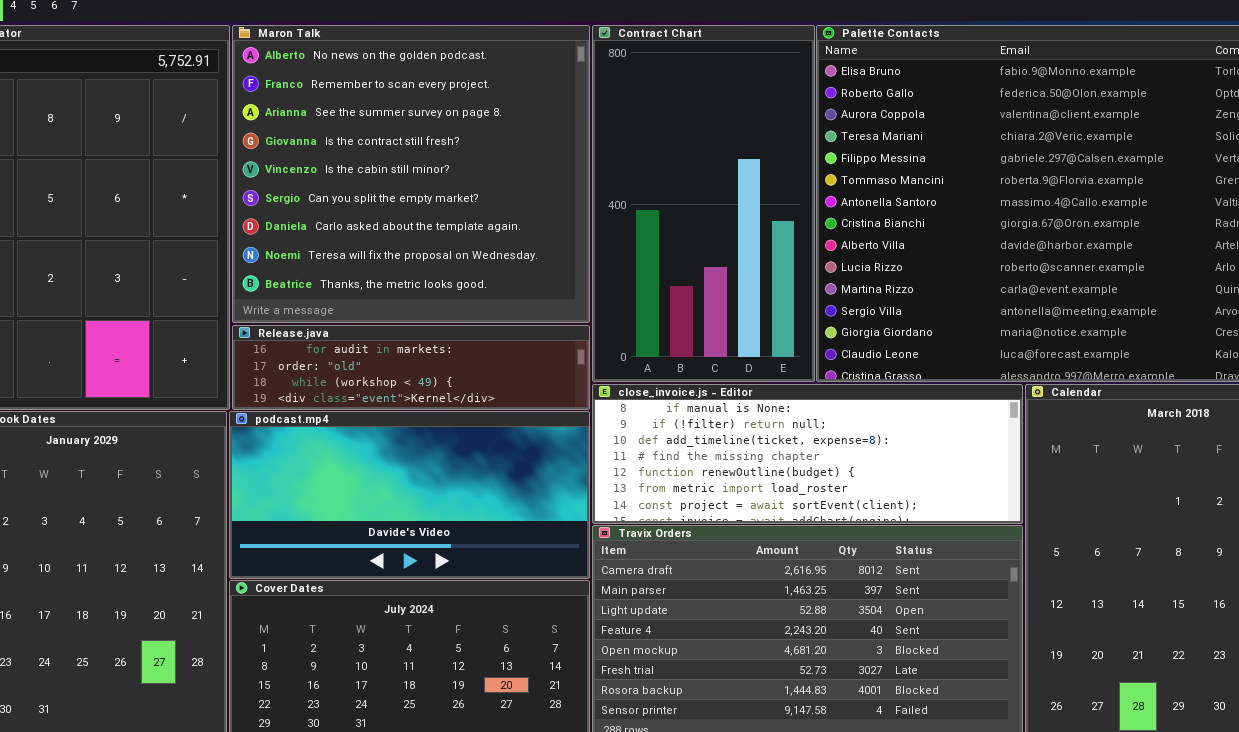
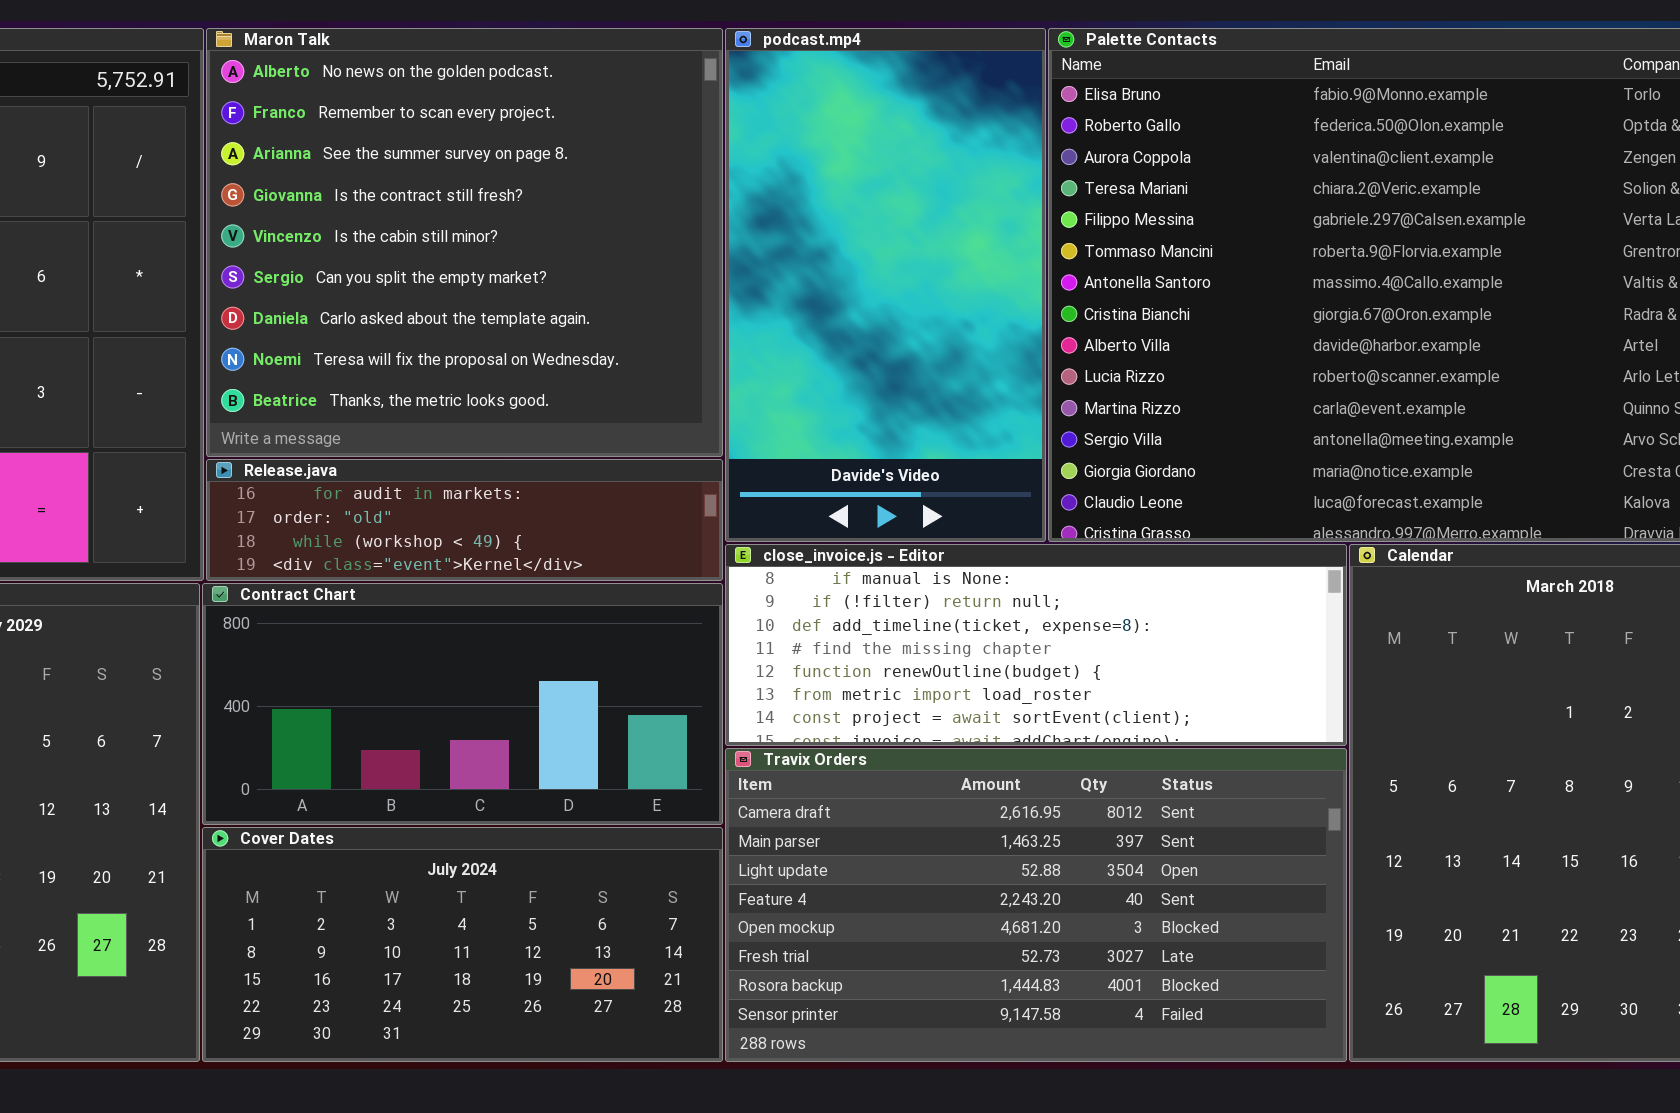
Contract Chart: [592,25,815,382] -> [202,583,723,825], moved, resized
podcast.mp4: [229,411,590,579] -> [725,28,1046,542], moved, resized

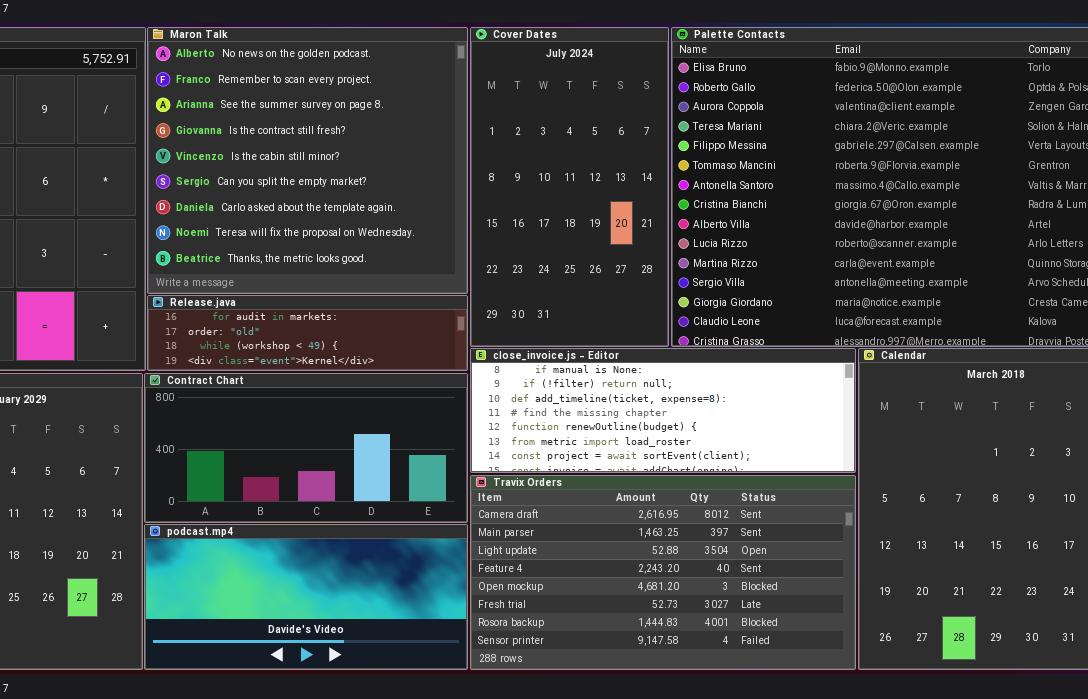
podcast.mp4: [725,28,1046,542] -> [144,524,468,670], moved, resized
Cover Dates: [202,827,723,1062] -> [470,27,669,347], moved, resized

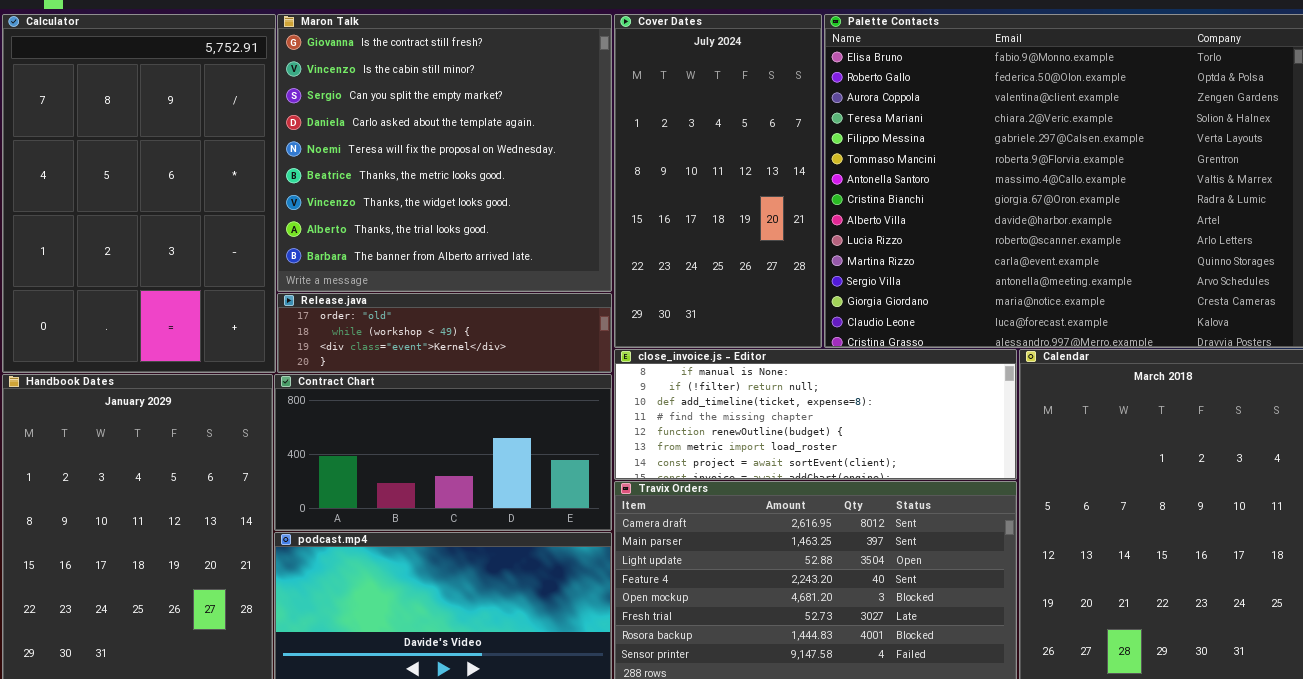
Maron Talk: [147,27,468,294] -> [277,14,612,292], scrolled down 3 rows
Release.java: [147,295,468,371] -> [277,293,612,373], scrolled down 1 row

